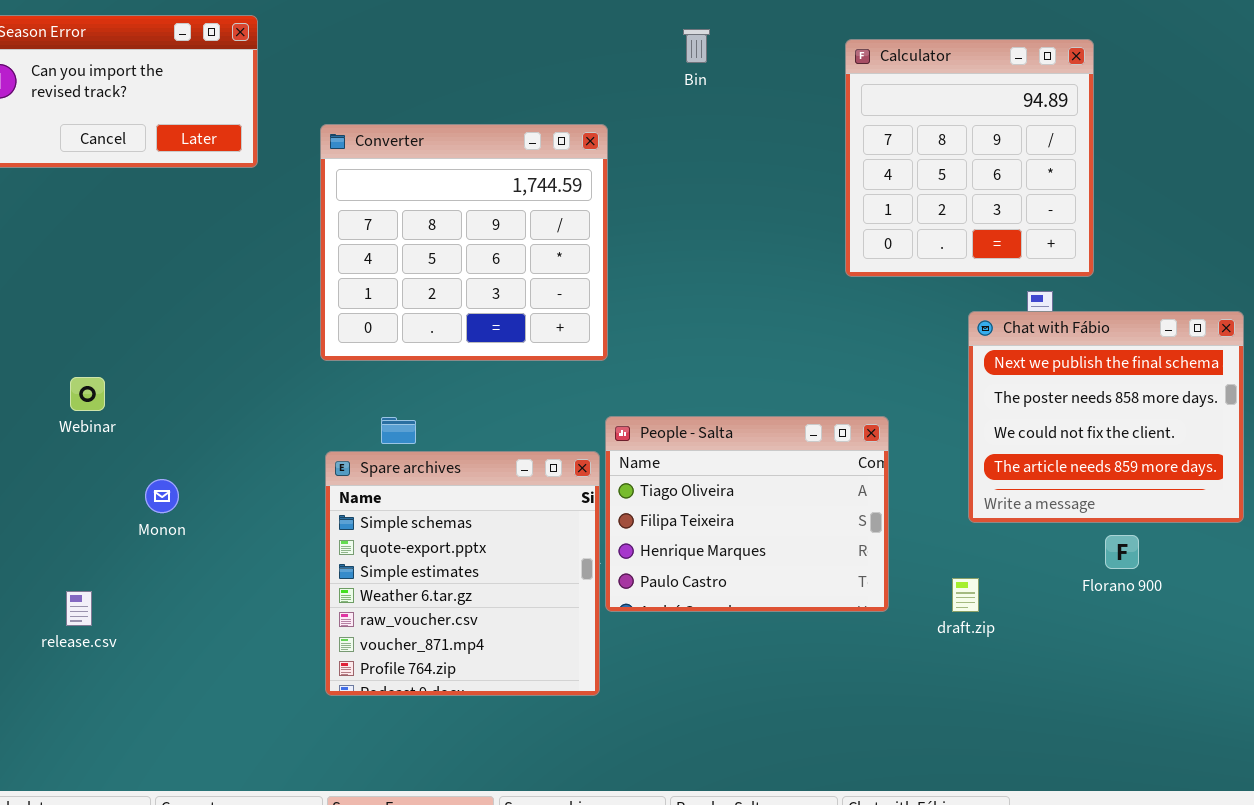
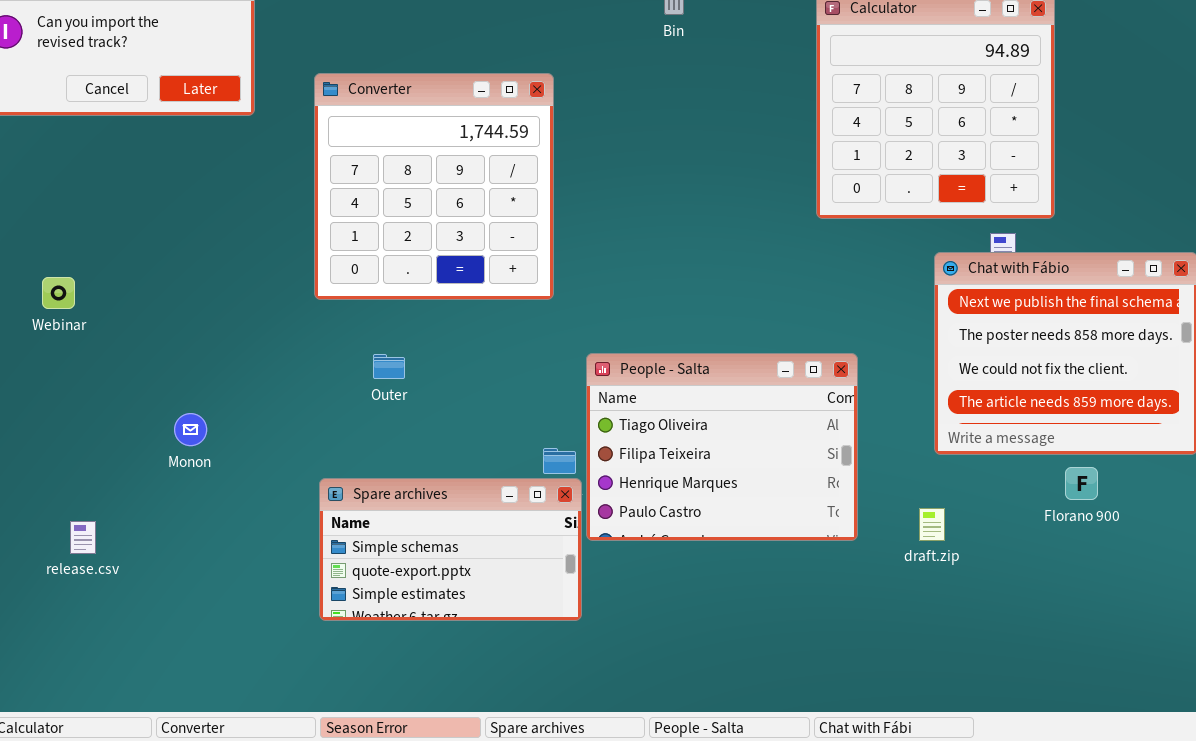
Converter: [320,124,608,361] -> [314,73,554,300], resized
Webinar: [70,377,105,411] -> [42,277,75,309], moved
Spare archives: [325,451,600,696] -> [319,478,582,621], resized
Monon: [145,479,179,513] -> [174,413,207,446], moved

